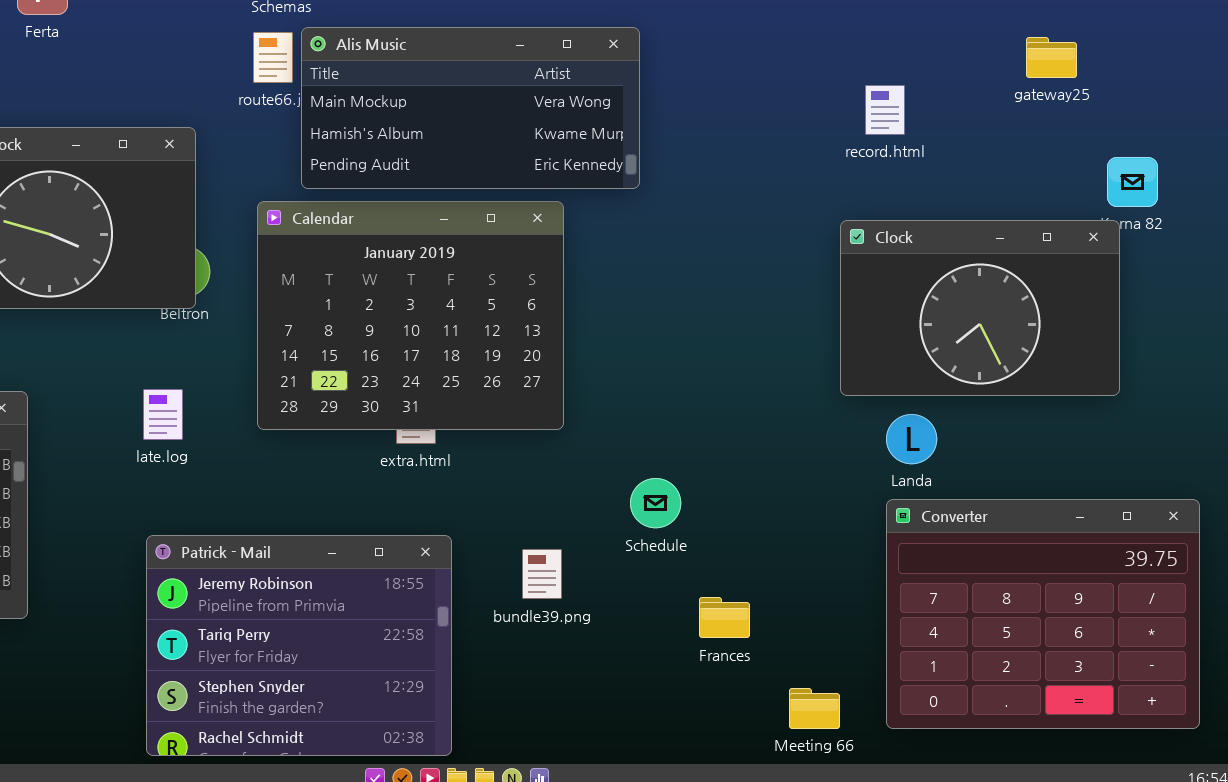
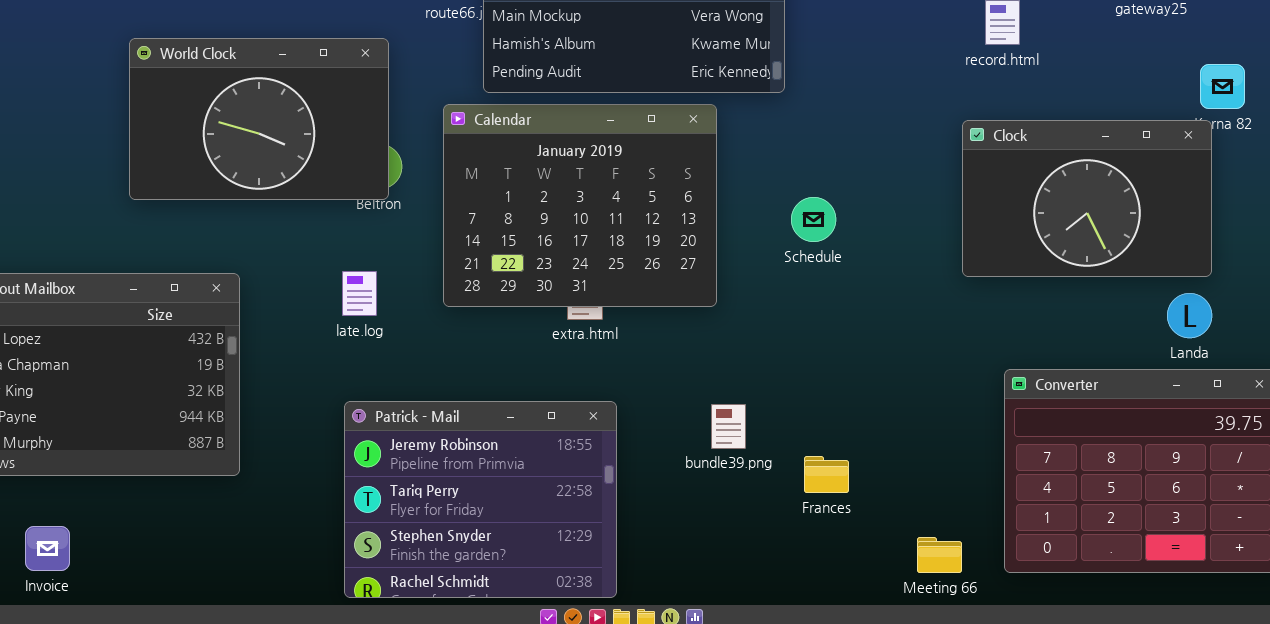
Landa: [886,414,937,464] -> [1167,293,1212,338], moved
Schedule: [630,478,681,528] -> [791,197,836,242], moved
bundle39.png: [522,549,562,599] -> [711,404,746,449], moved
Frances: [699,597,750,638] -> [804,456,849,493], moved

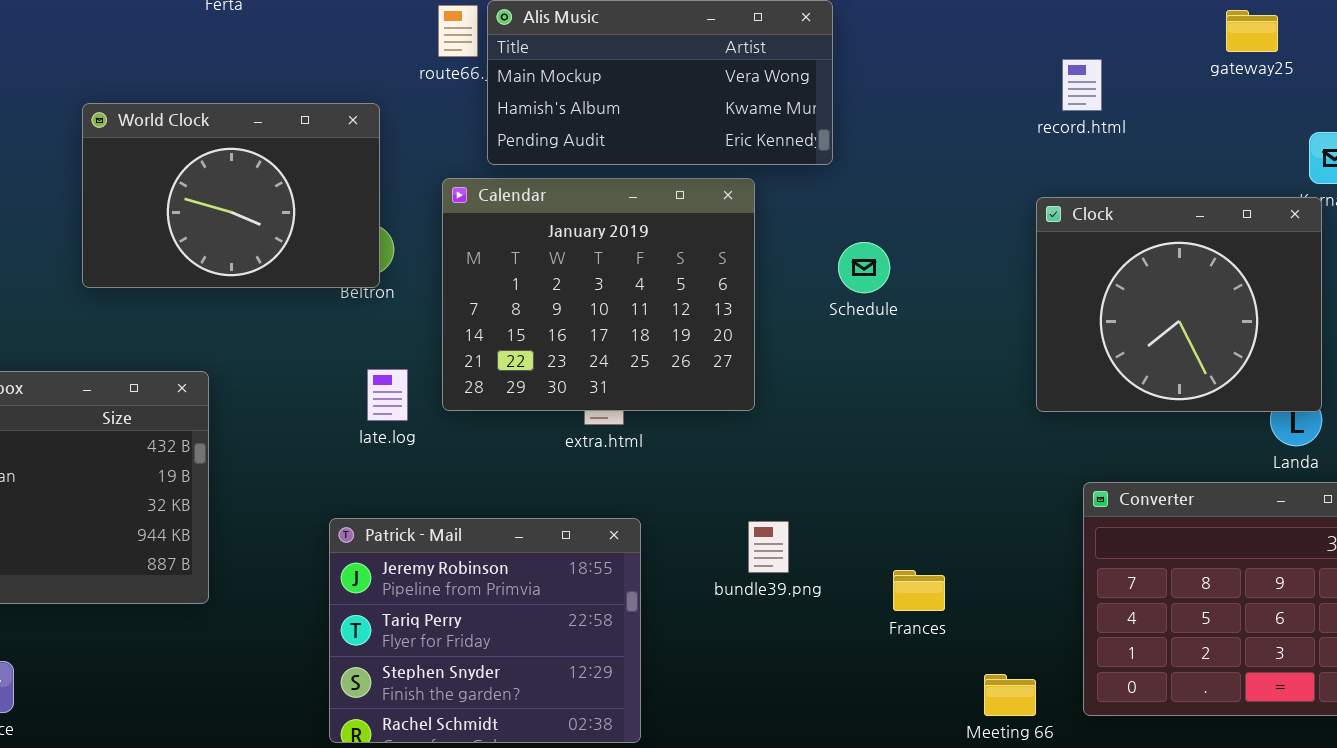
Clock: [962,120,1212,277] -> [1036,197,1322,412], resized
Schedule: [791,197,836,242] -> [838,242,890,293], moved
late.log: [342,271,377,316] -> [367,369,408,421], moved
Frances: [804,456,849,493] -> [893,570,945,611], moved

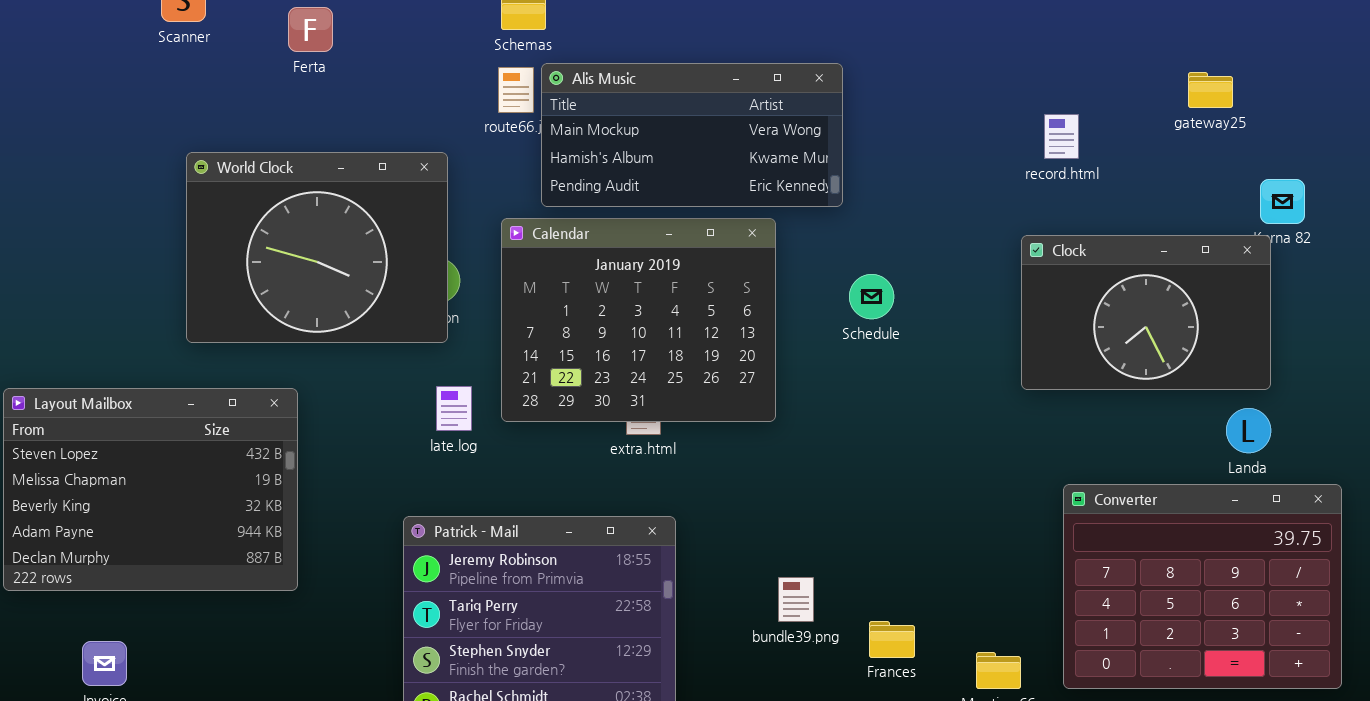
World Clock: [82,103,380,288] -> [186,152,448,343], resized
Clock: [1036,197,1322,412] -> [1021,235,1271,390], resized
bundle39.png: [748,521,789,573] -> [778,577,814,622], moved
Frances: [893,570,945,611] -> [869,621,915,658], moved

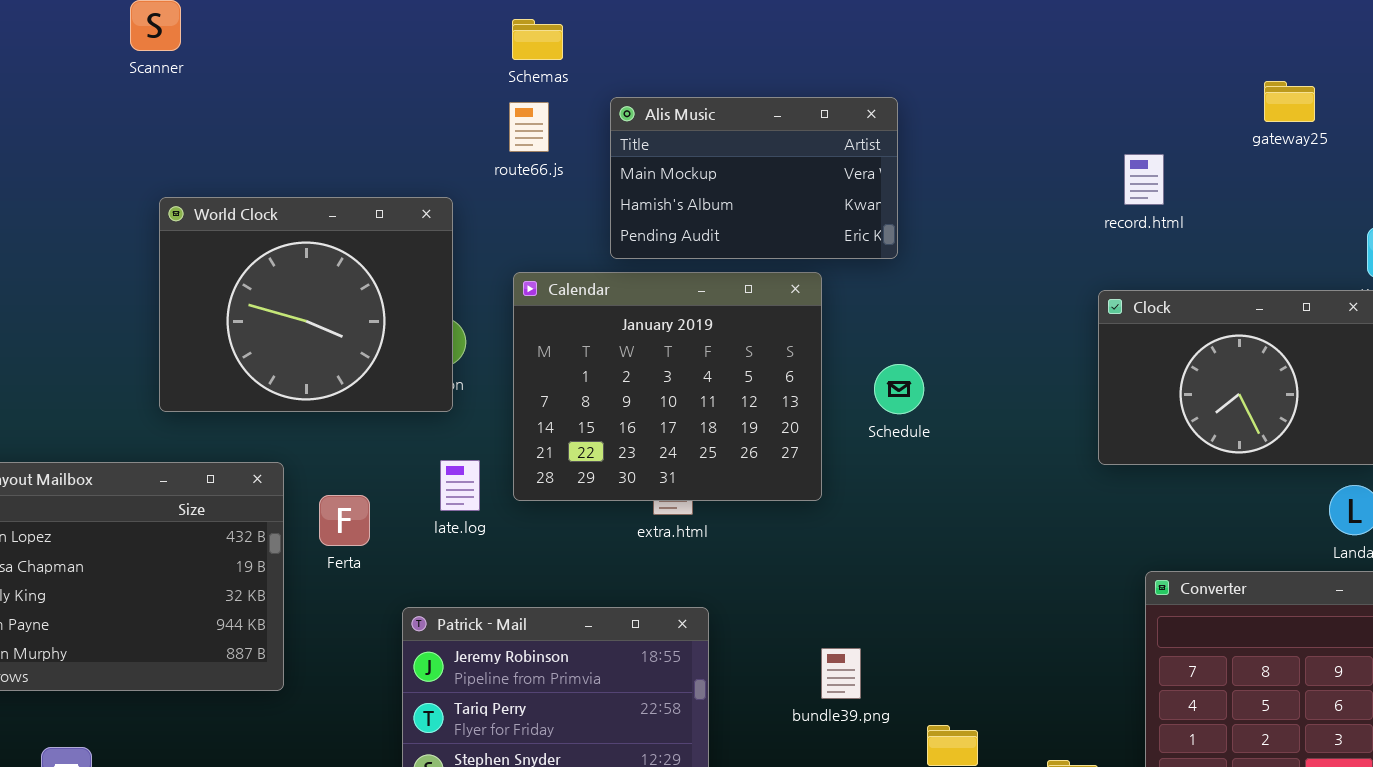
Ferta: [288,7,333,52] -> [319,495,370,546], moved
Alis Music: [541,63,843,207] -> [610,97,898,259], resized
gateway25: [1188,72,1233,108] -> [1264,81,1315,122], moved
Schedule: [849,274,894,319] -> [874,364,924,414], moved
bundle39.png: [778,577,814,622] -> [821,648,861,699], moved

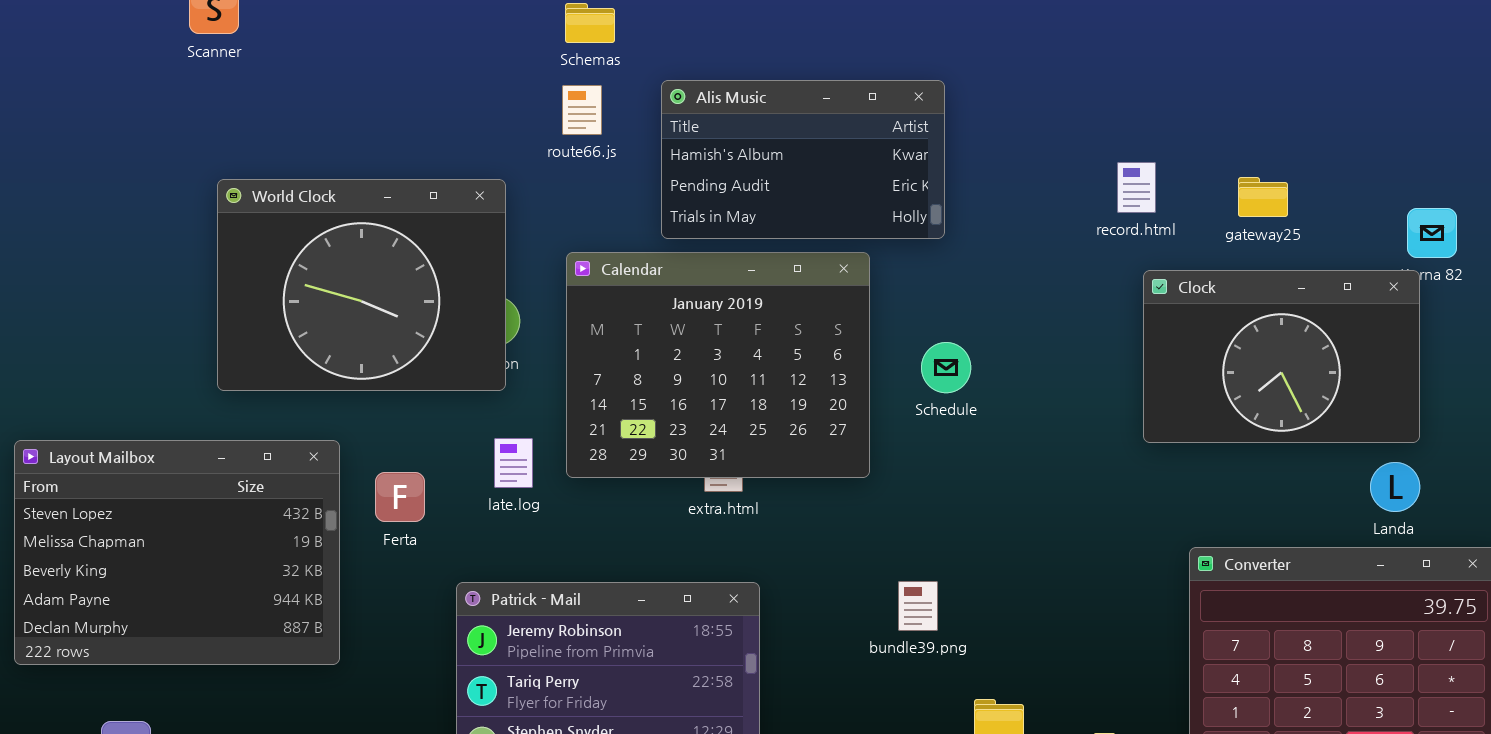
gateway25: [1264,81,1315,122] -> [1238,177,1288,217], moved
Alis Music: [610,97,898,259] -> [661,80,945,239], scrolled down 1 row
record.html: [1124,154,1164,205] -> [1117,162,1156,213], moved
bundle39.png: [821,648,861,699] -> [898,581,938,631], moved

